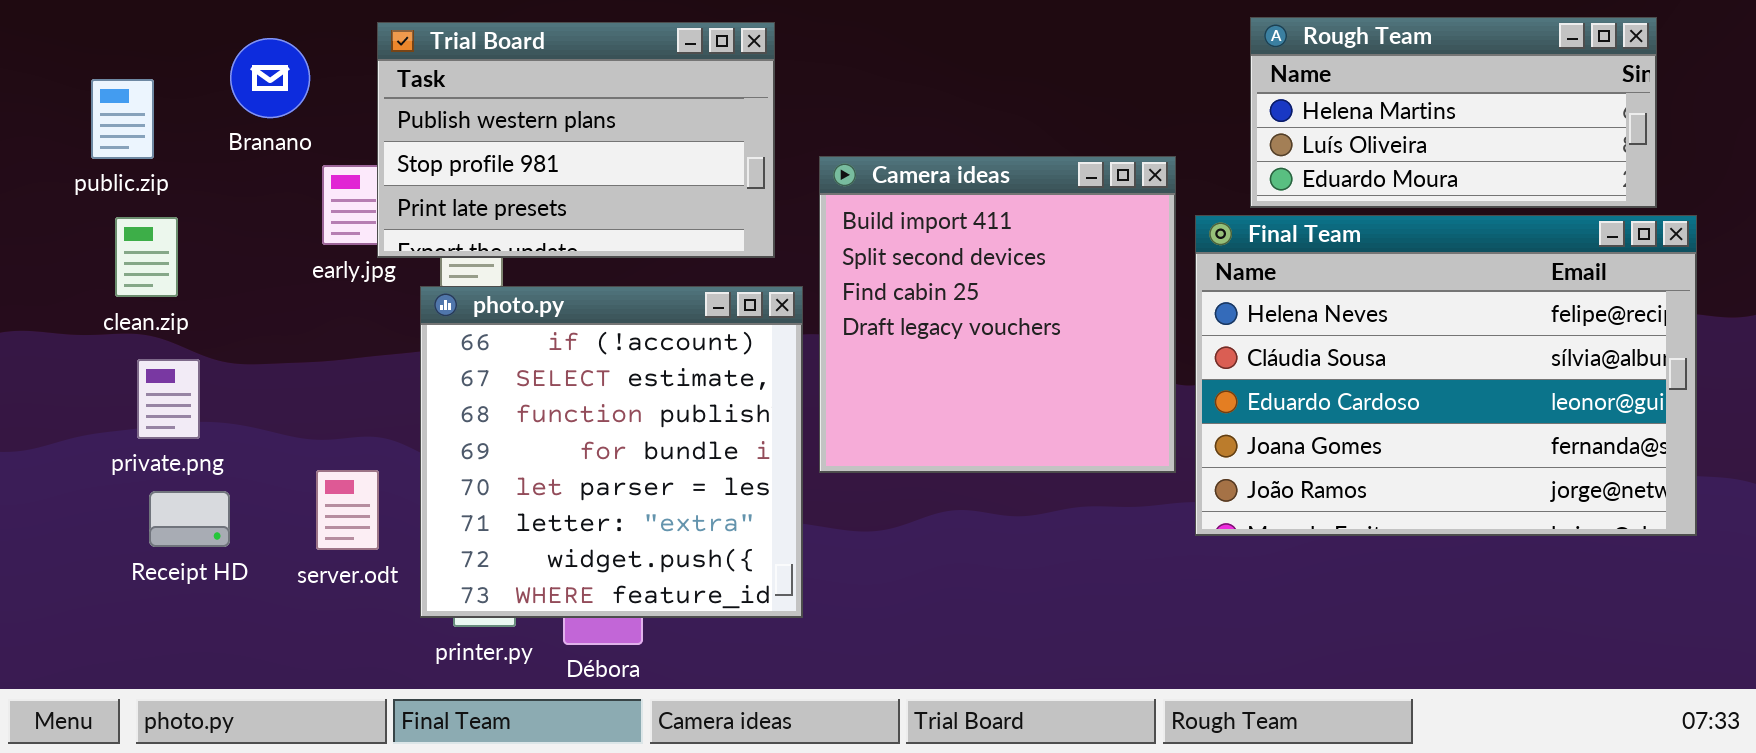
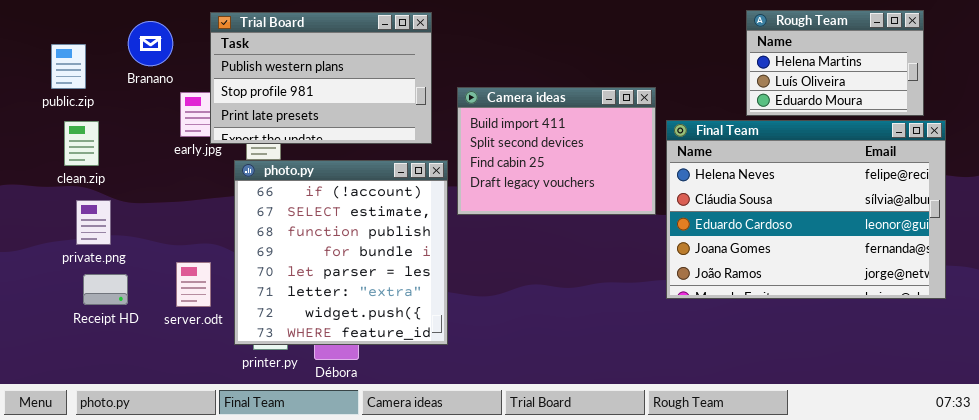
Rough Team: [1250,17,1657,208] -> [746,10,924,116], resized
Camera ideas: [819,156,1176,473] -> [457,87,656,215], resized

